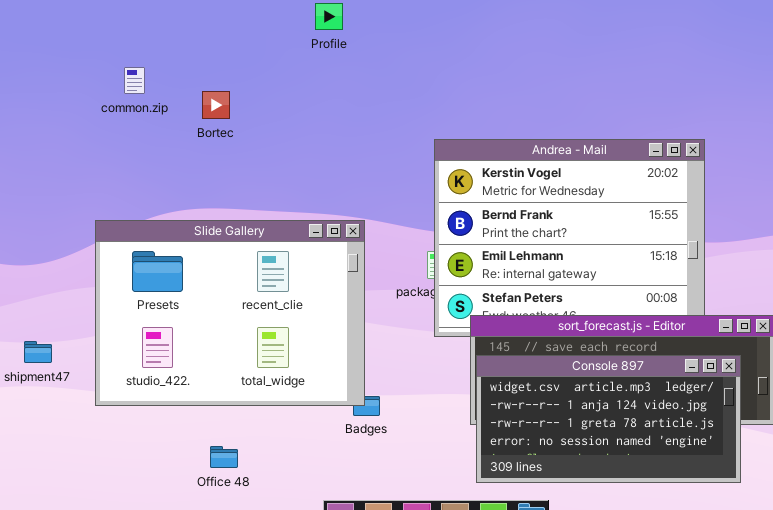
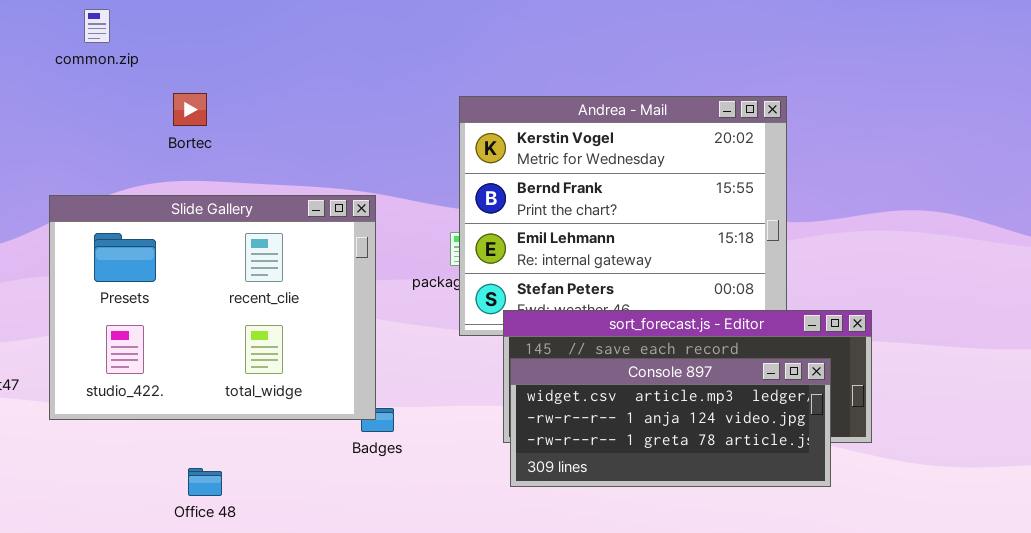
Bortec: [202,91,230,119] -> [173,93,207,126], moved
Console 897: [476,355,741,483] -> [510,358,831,487], resized

